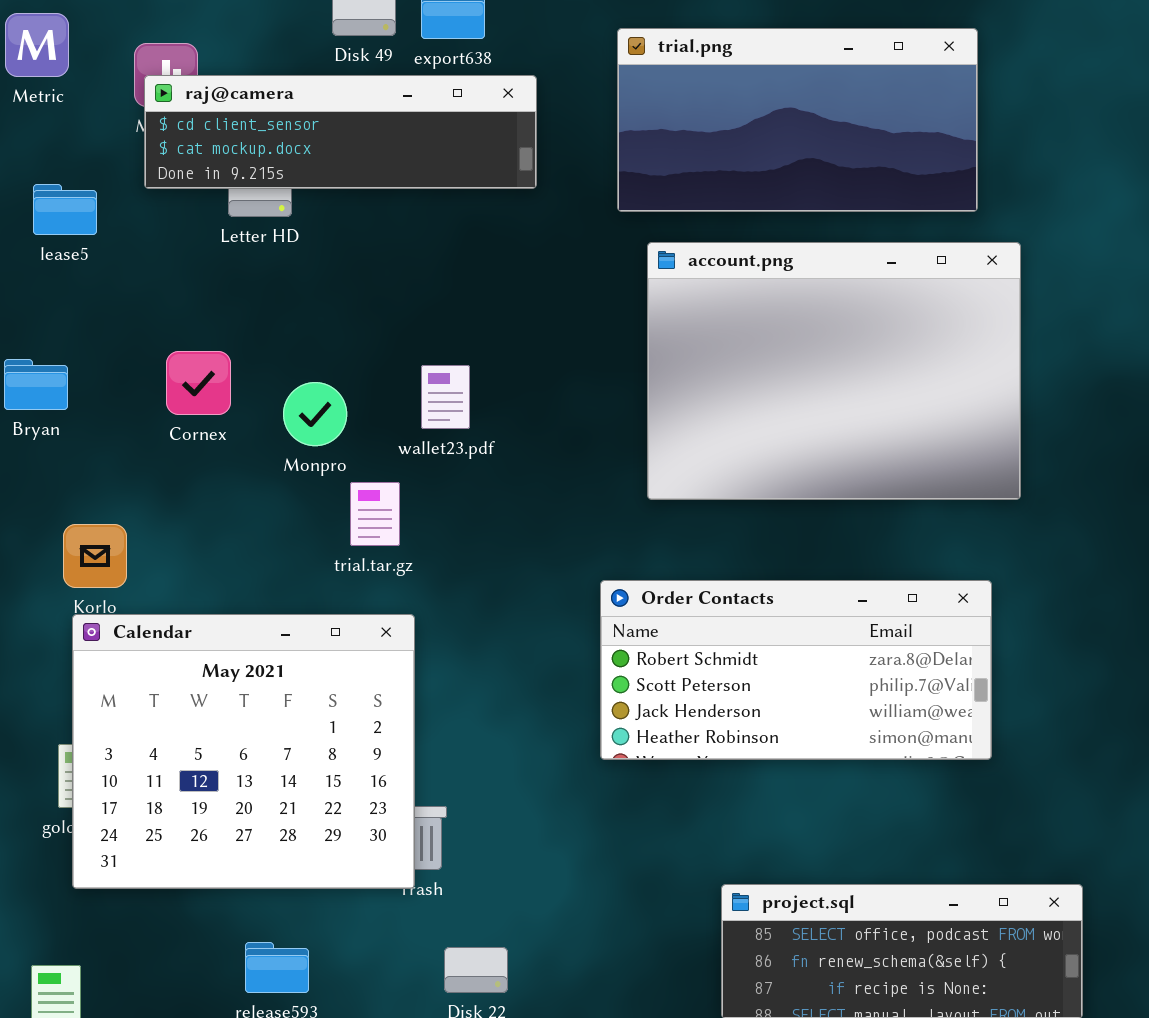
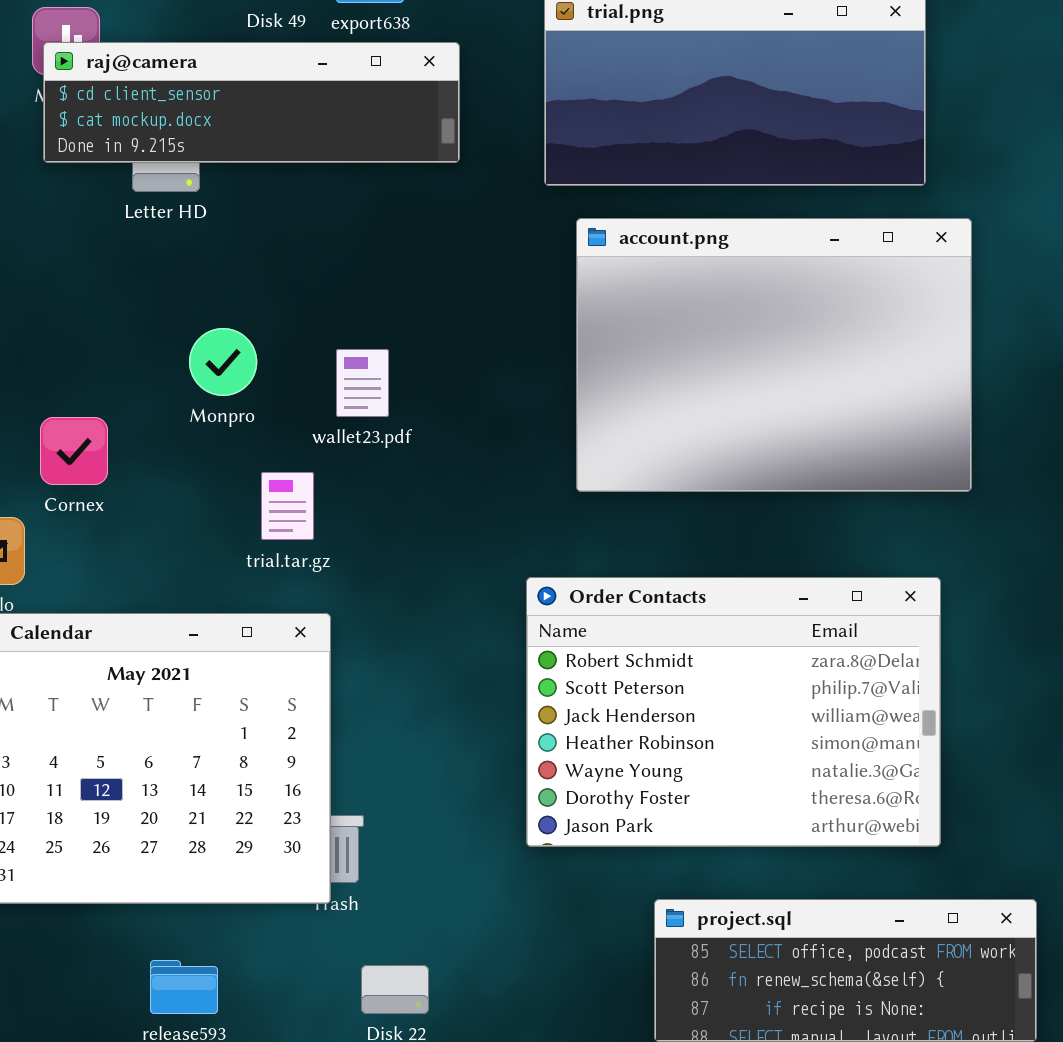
Cornex: [166,351,231,415] -> [40,417,108,485], moved
Monpro: [283,382,347,446] -> [189,328,257,396], moved
Order Contacts: [600,580,992,760] -> [526,577,941,847], resized

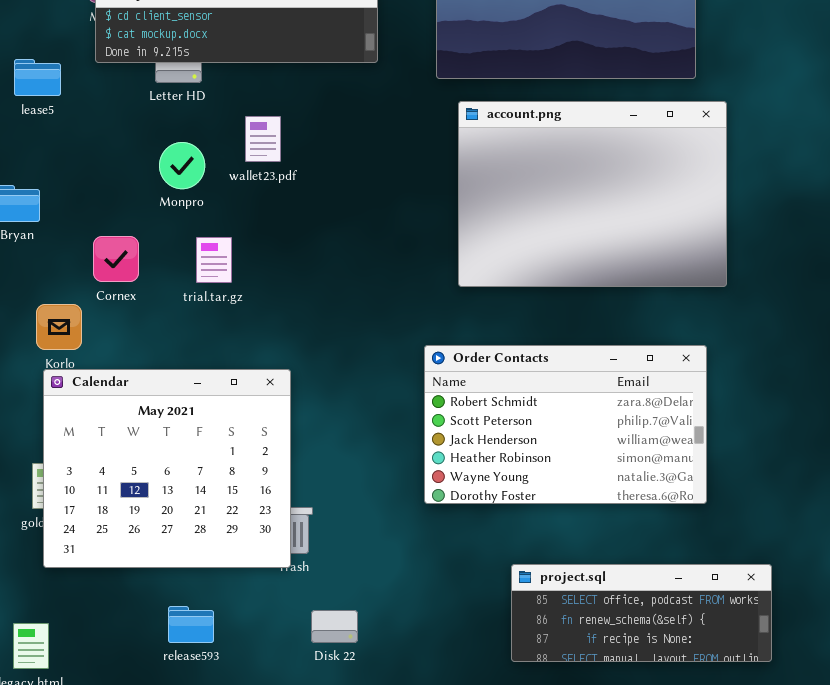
Monpro: [189,328,257,396] -> [159,142,205,189], moved
wallet23.pdf: [336,349,389,417] -> [245,116,281,162], moved
trial.tar.gz: [261,472,314,540] -> [196,237,232,283], moved
Order Contacts: [526,577,941,847] -> [424,345,707,504], resized

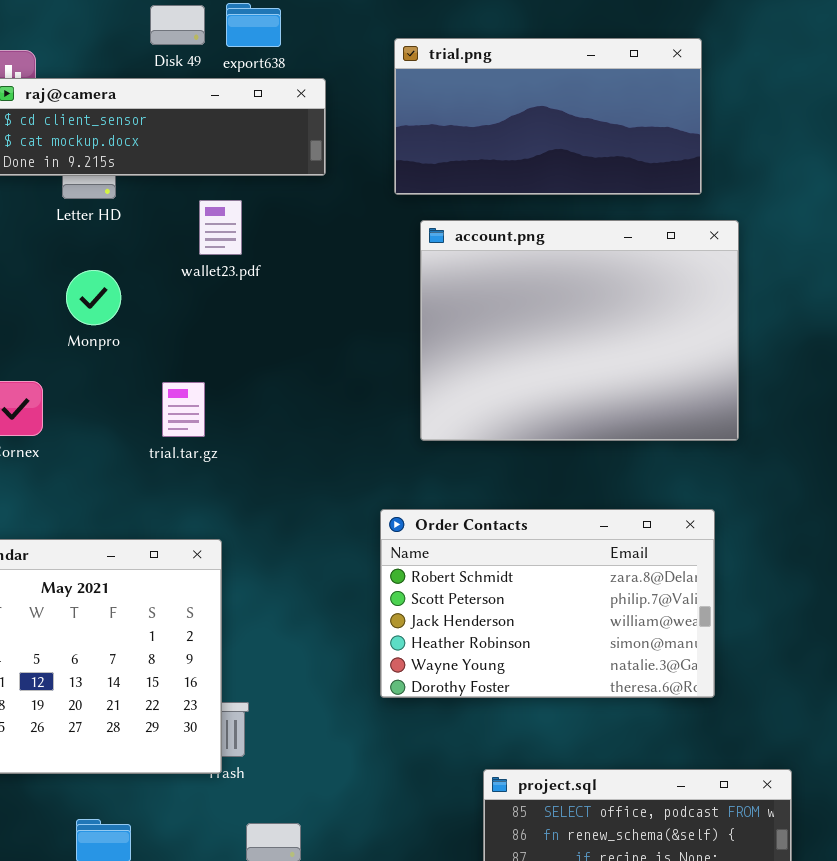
wallet23.pdf: [245,116,281,162] -> [199,200,242,255], moved
trial.tar.gz: [196,237,232,283] -> [162,382,205,437], moved

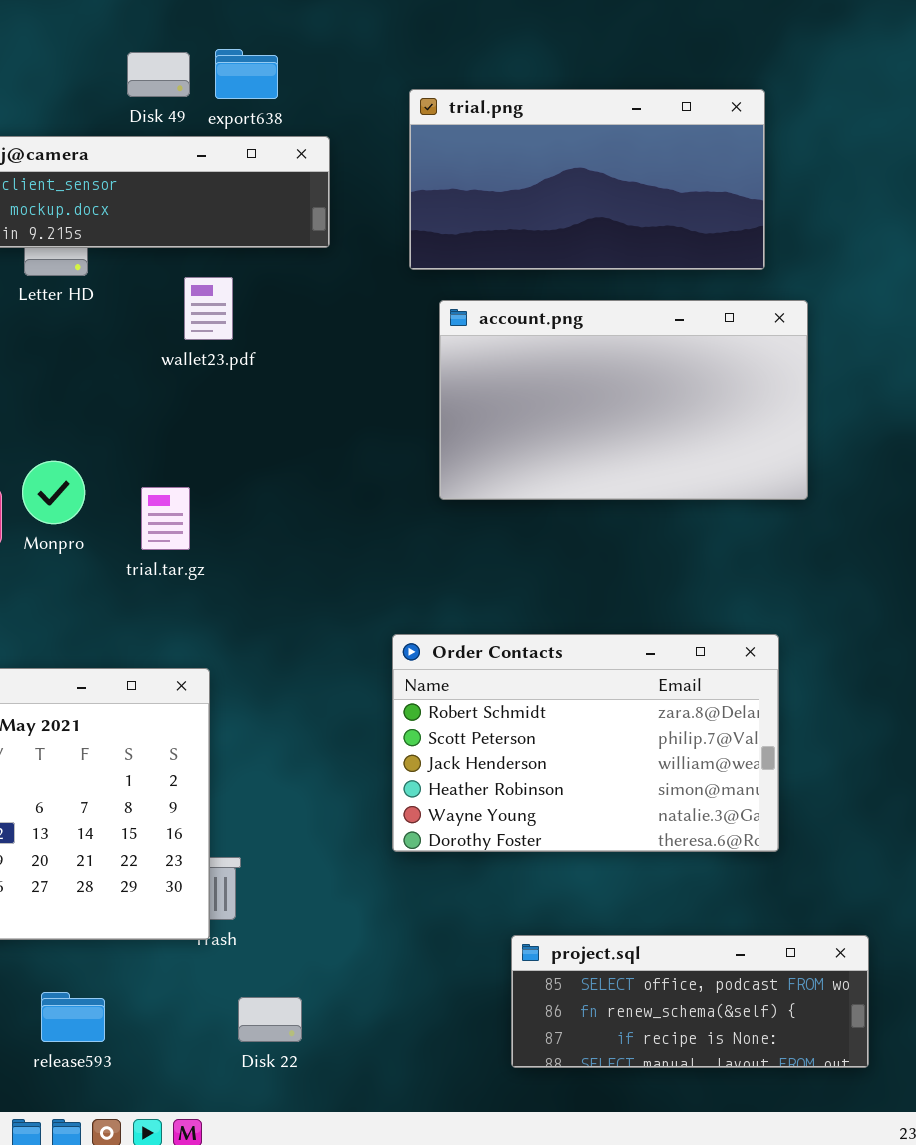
account.png: [420,220,739,441] -> [439,300,808,500], resized
Monpro: [66,270,121,325] -> [22,461,85,524], moved

